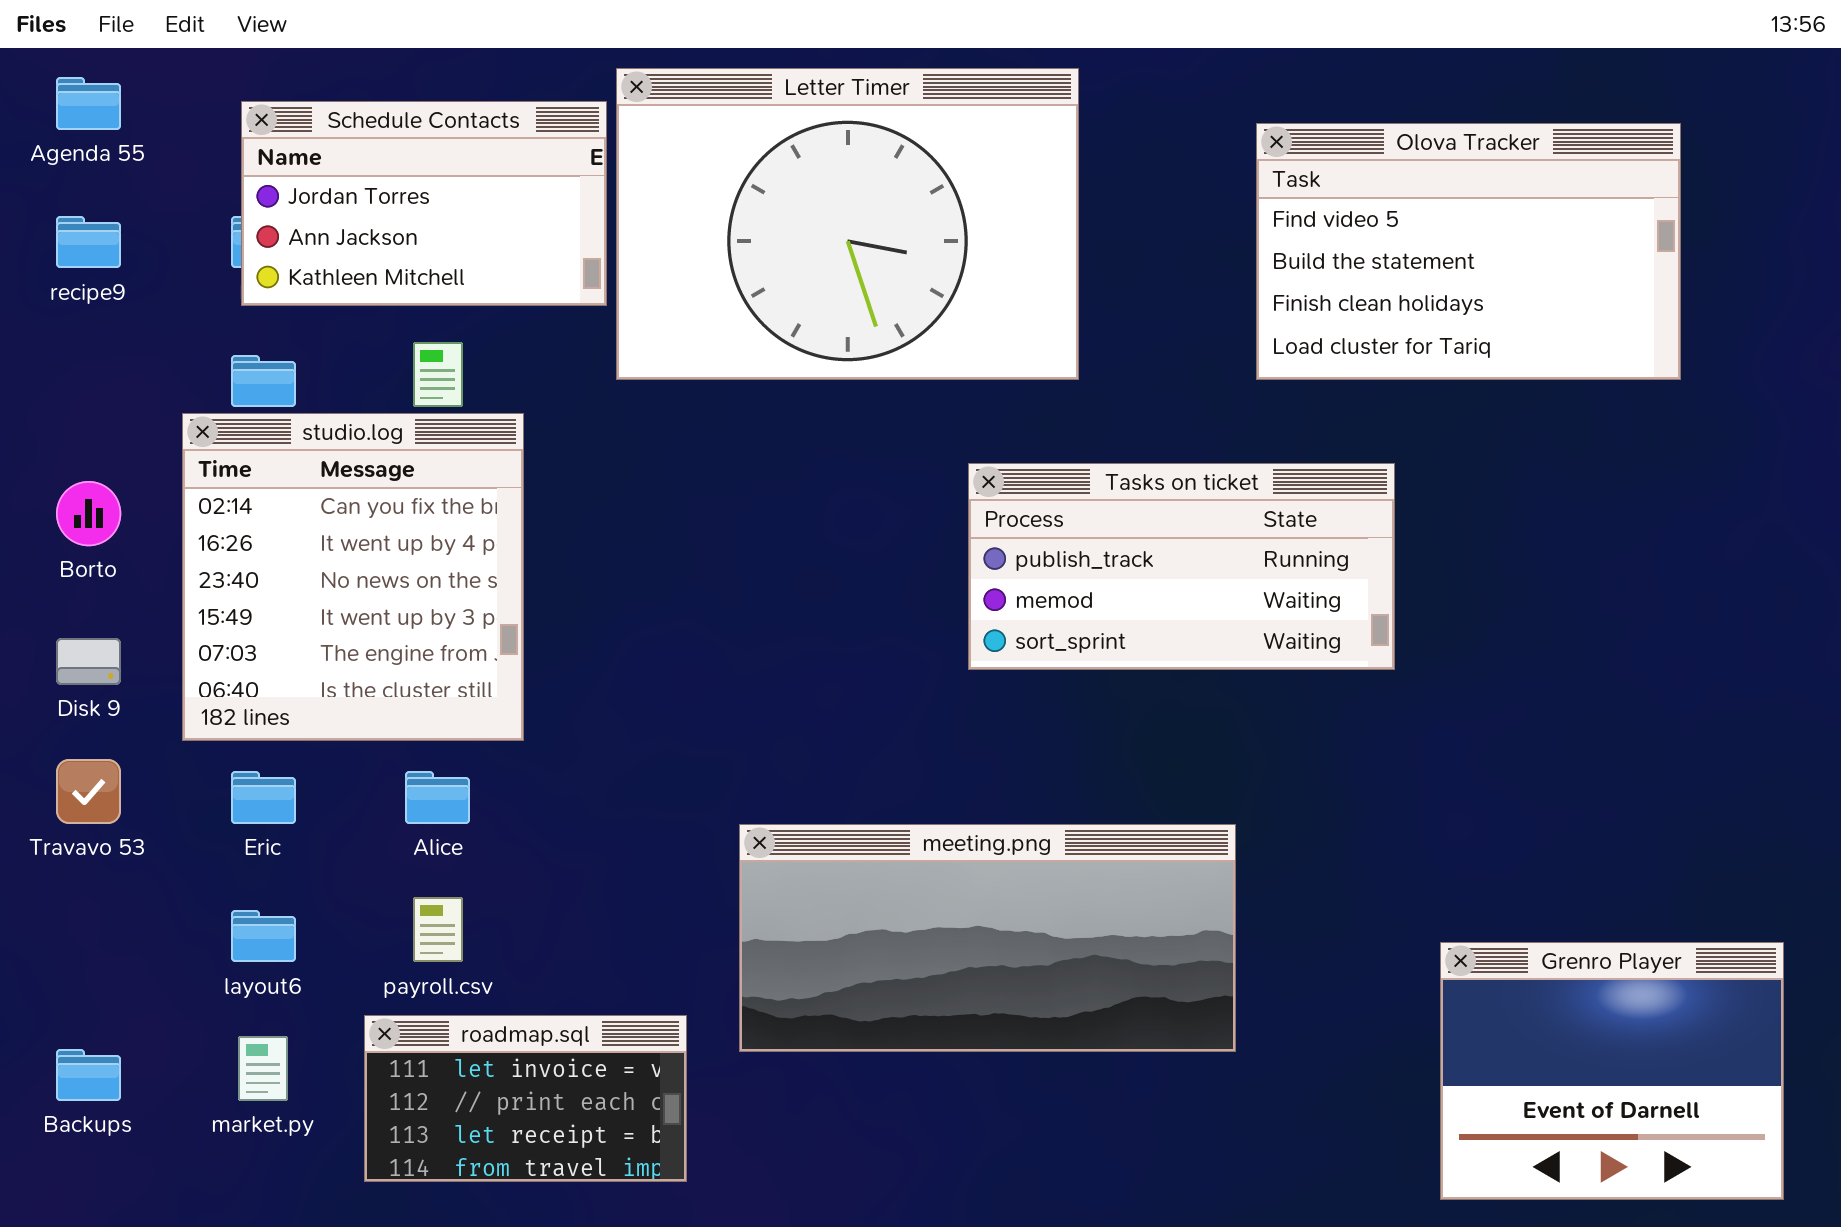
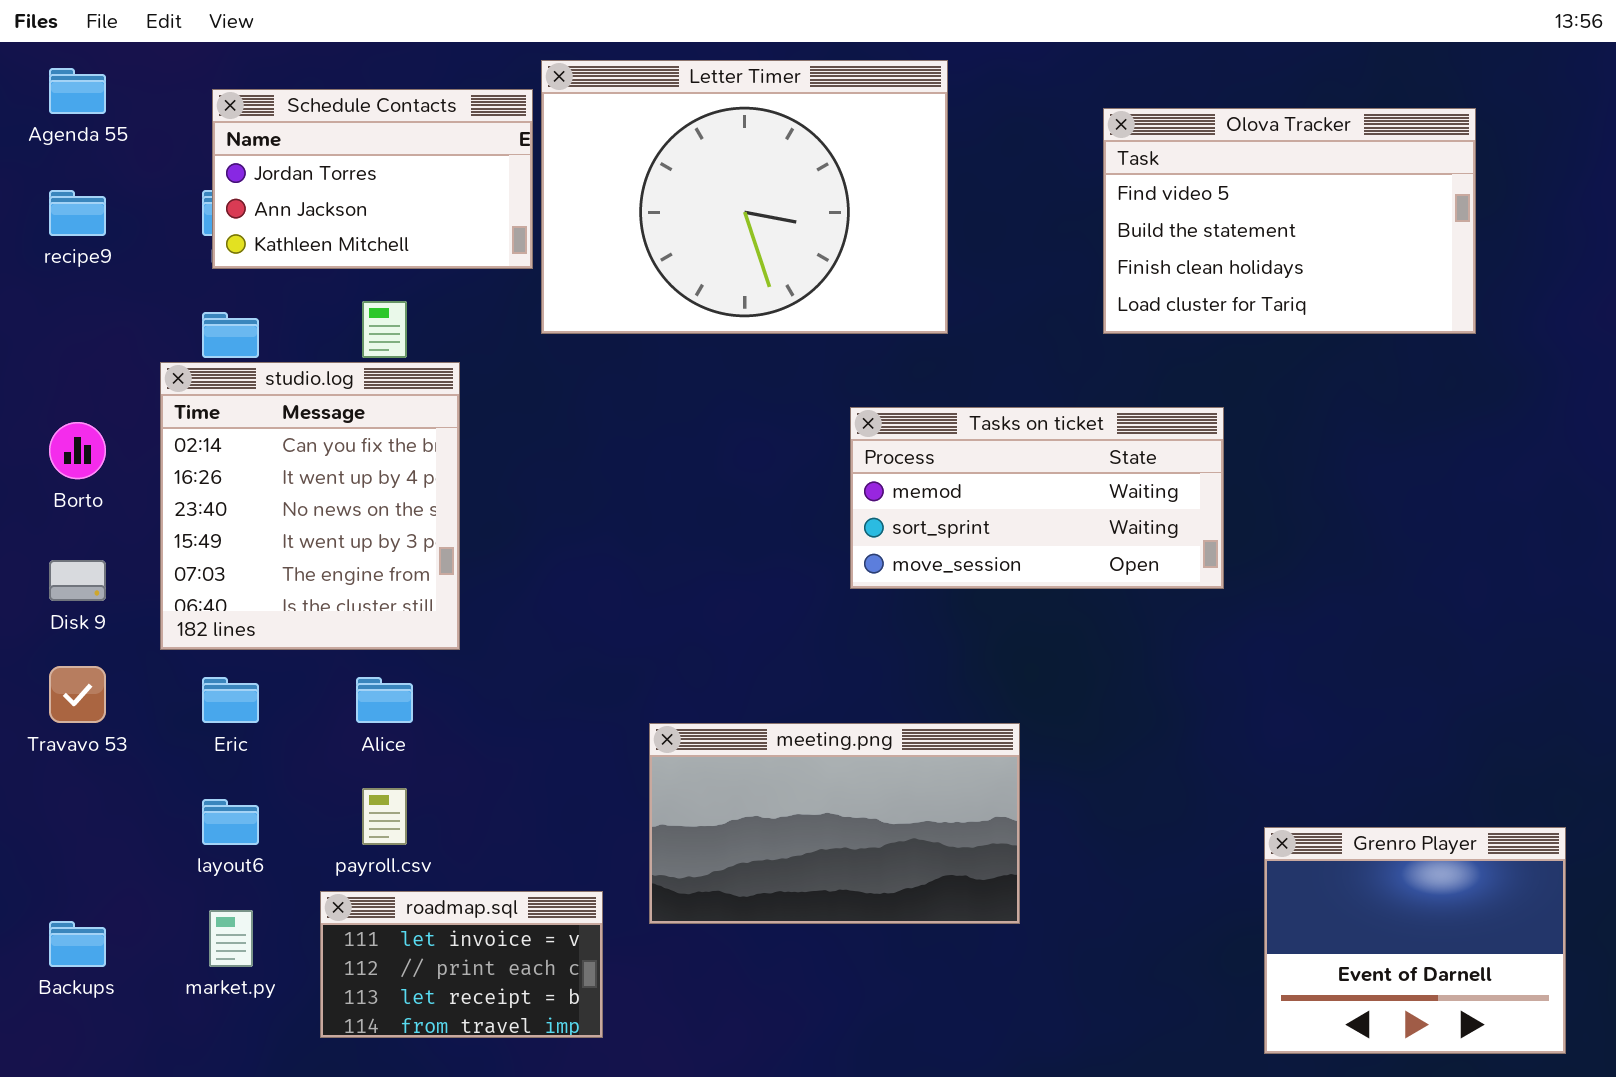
Tasks on ticket: [968,463,1395,670] -> [850,407,1224,589], scrolled down 1 row
meeting.png: [739,824,1236,1052] -> [649,723,1020,924], resized

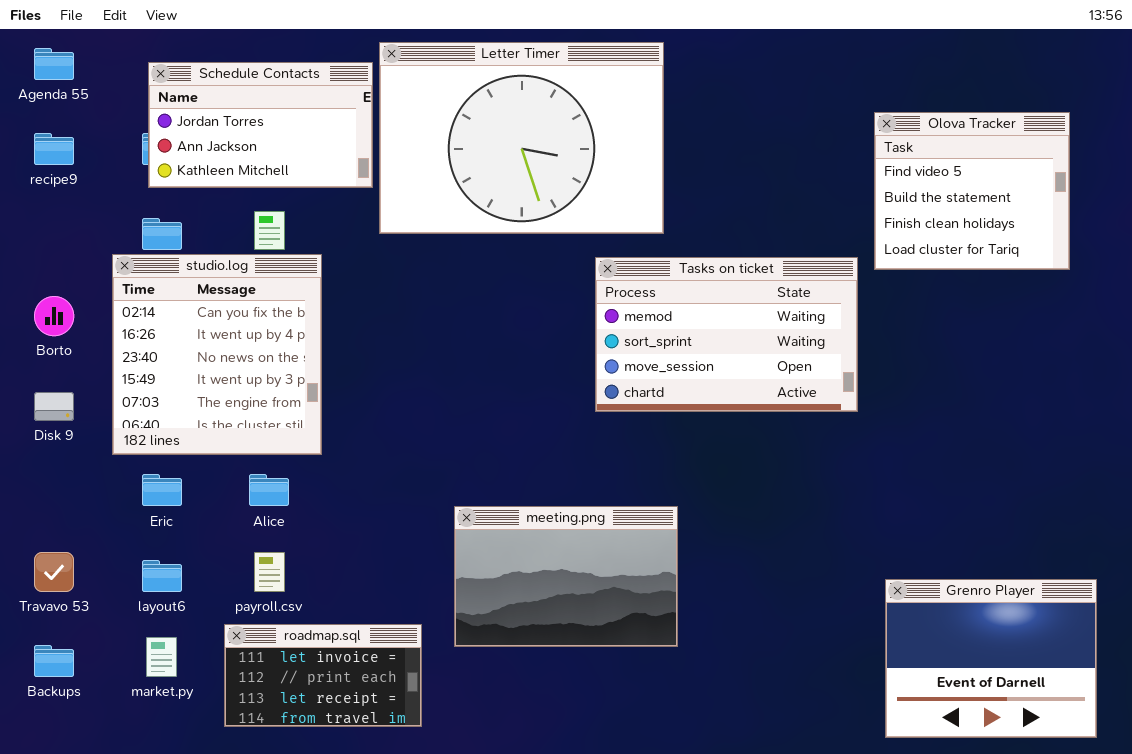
Olova Tracker: [1103,108,1476,334] -> [874,112,1070,270], moved, resized
Tasks on ticket: [850,407,1224,589] -> [595,257,858,412], resized
Travavo 53: [49,666,106,723] -> [34,552,74,592], moved
meeting.png: [649,723,1020,924] -> [454,506,678,647], resized

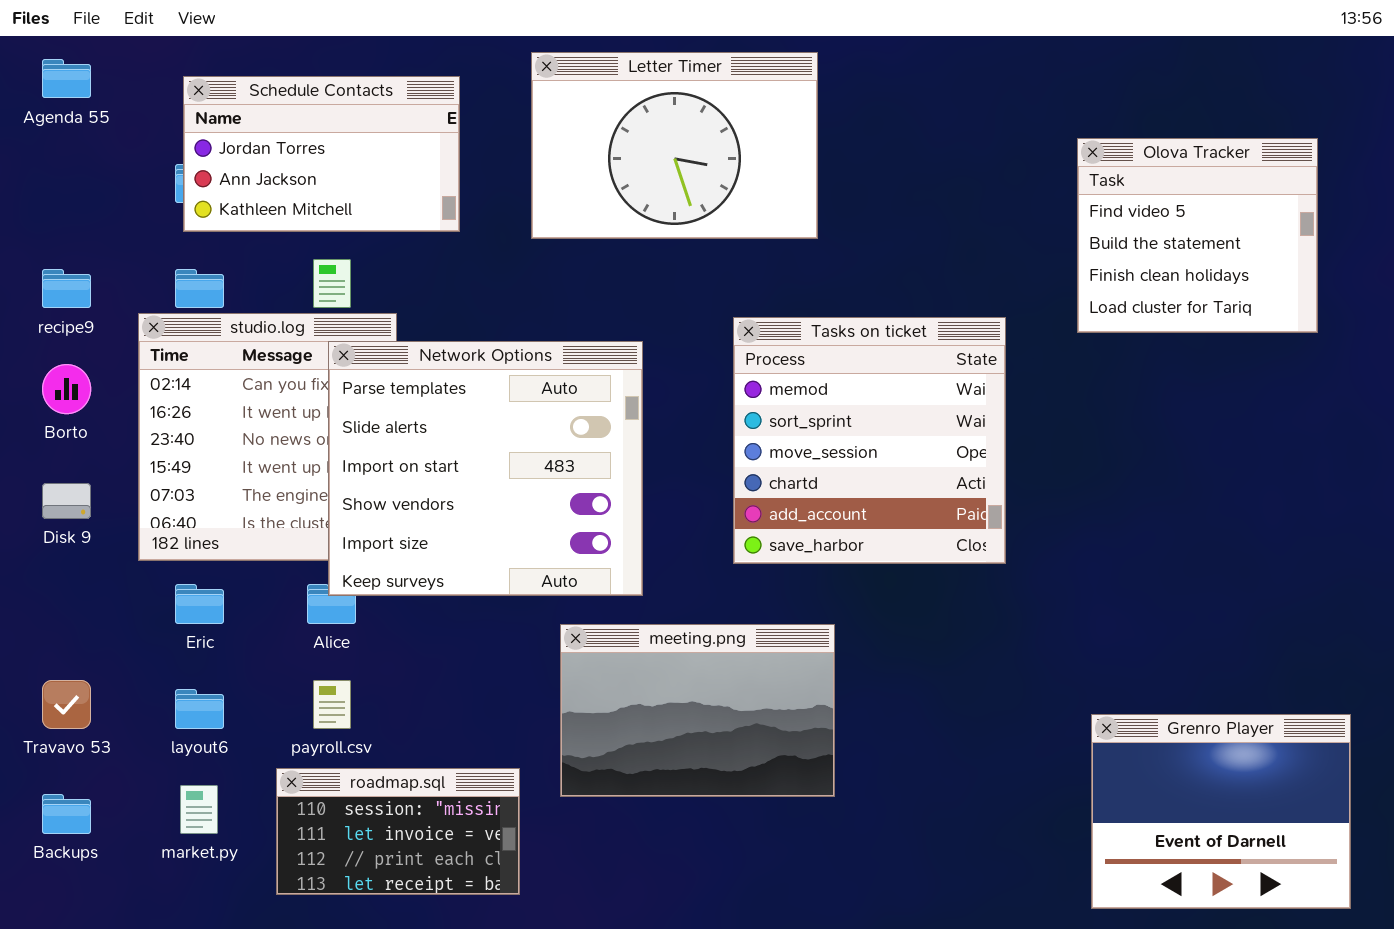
Letter Timer: [379,42,664,234] -> [531,52,818,239], resized
recipe9: [34,133,74,165] -> [42,269,91,308], moved
Tasks on ticket: [595,257,858,412] -> [733,317,1006,564], resized
Network Options: none -> [328,341,643,596], opened
roadmap.sql: [224,624,422,727] -> [276,768,520,895], scrolled up 1 row

